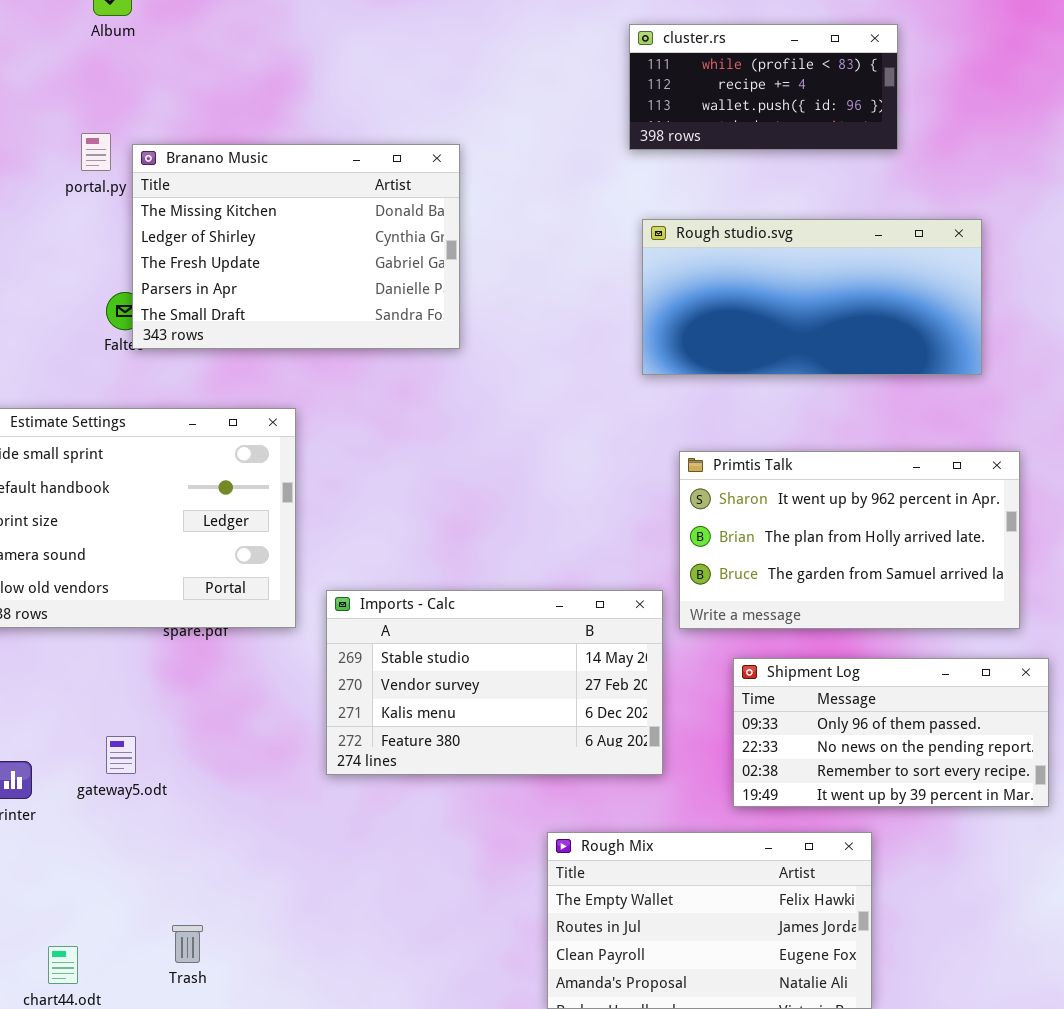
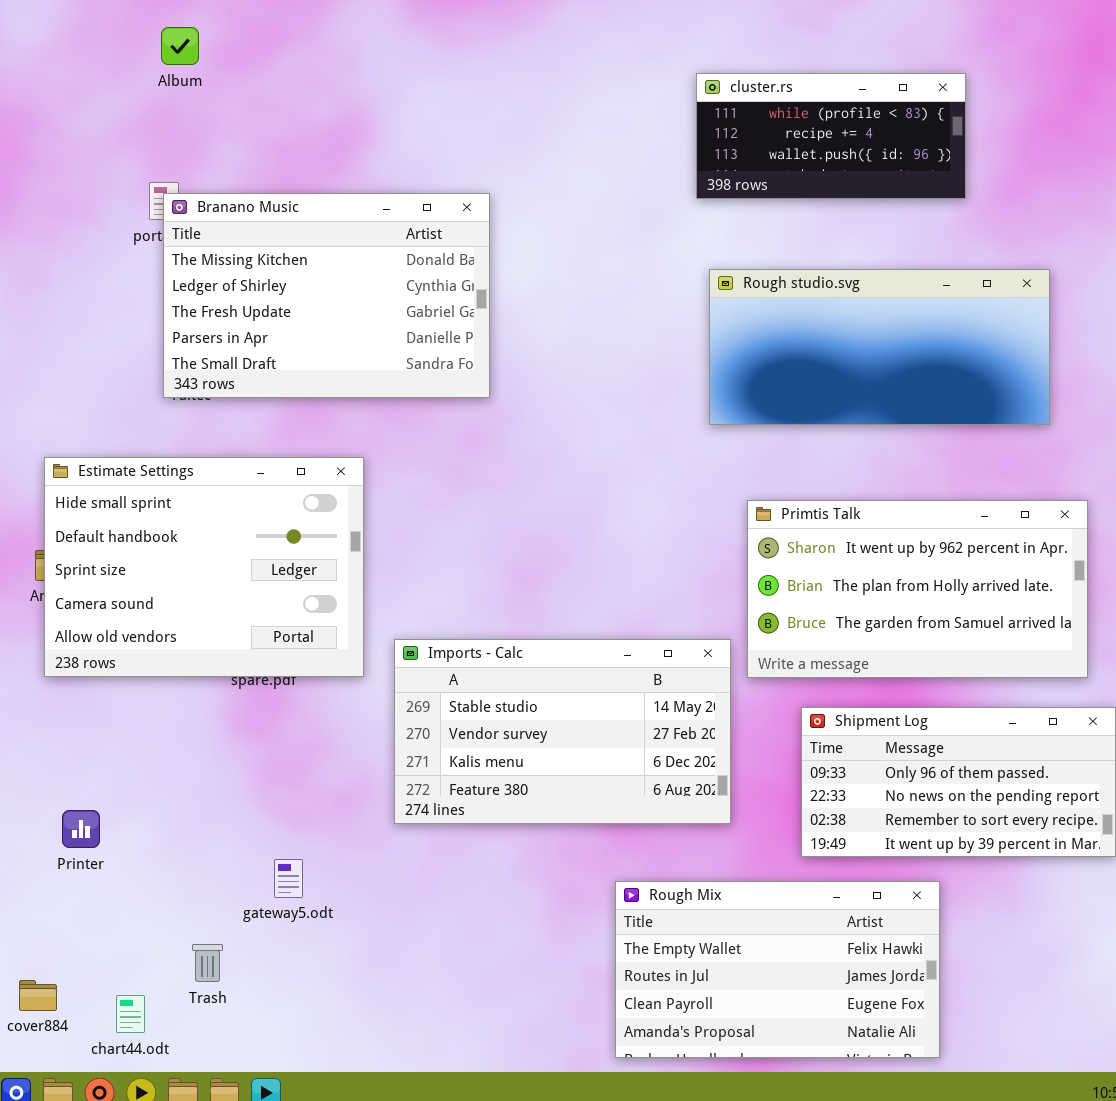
Branano Music: [132,144,460,349] -> [163,193,490,398], moved
gateway5.odt: [106,736,136,774] -> [274,859,303,898], moved
Trash: [172,925,203,963] -> [192,944,223,982], moved

